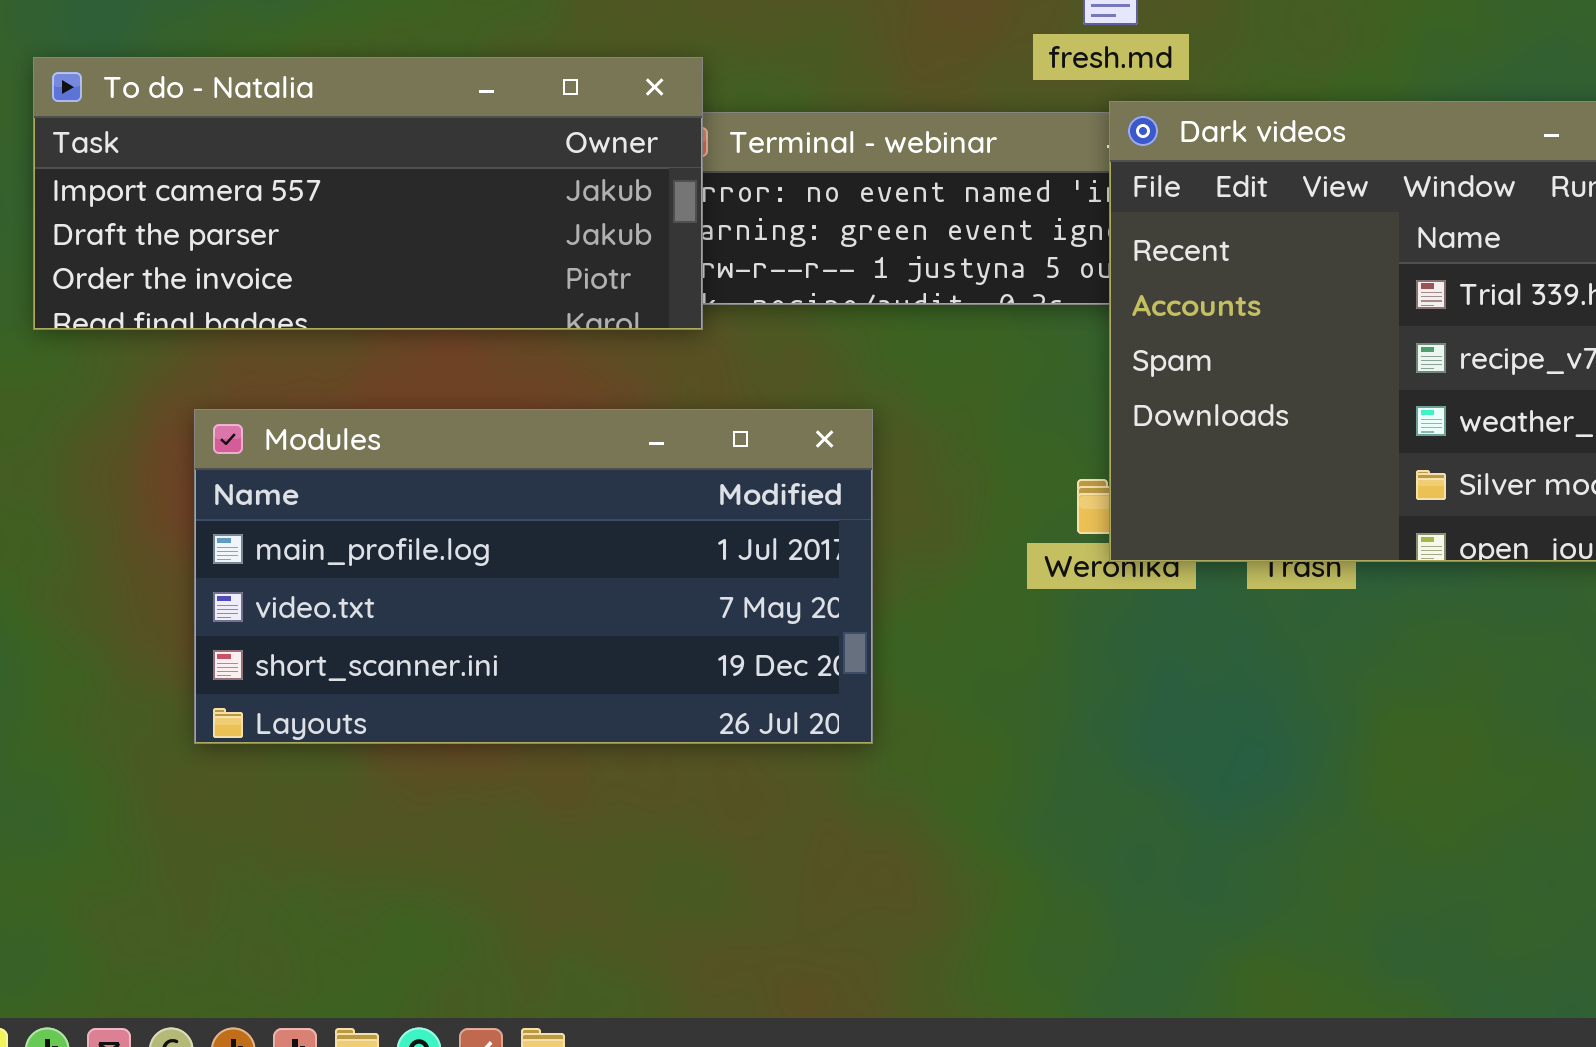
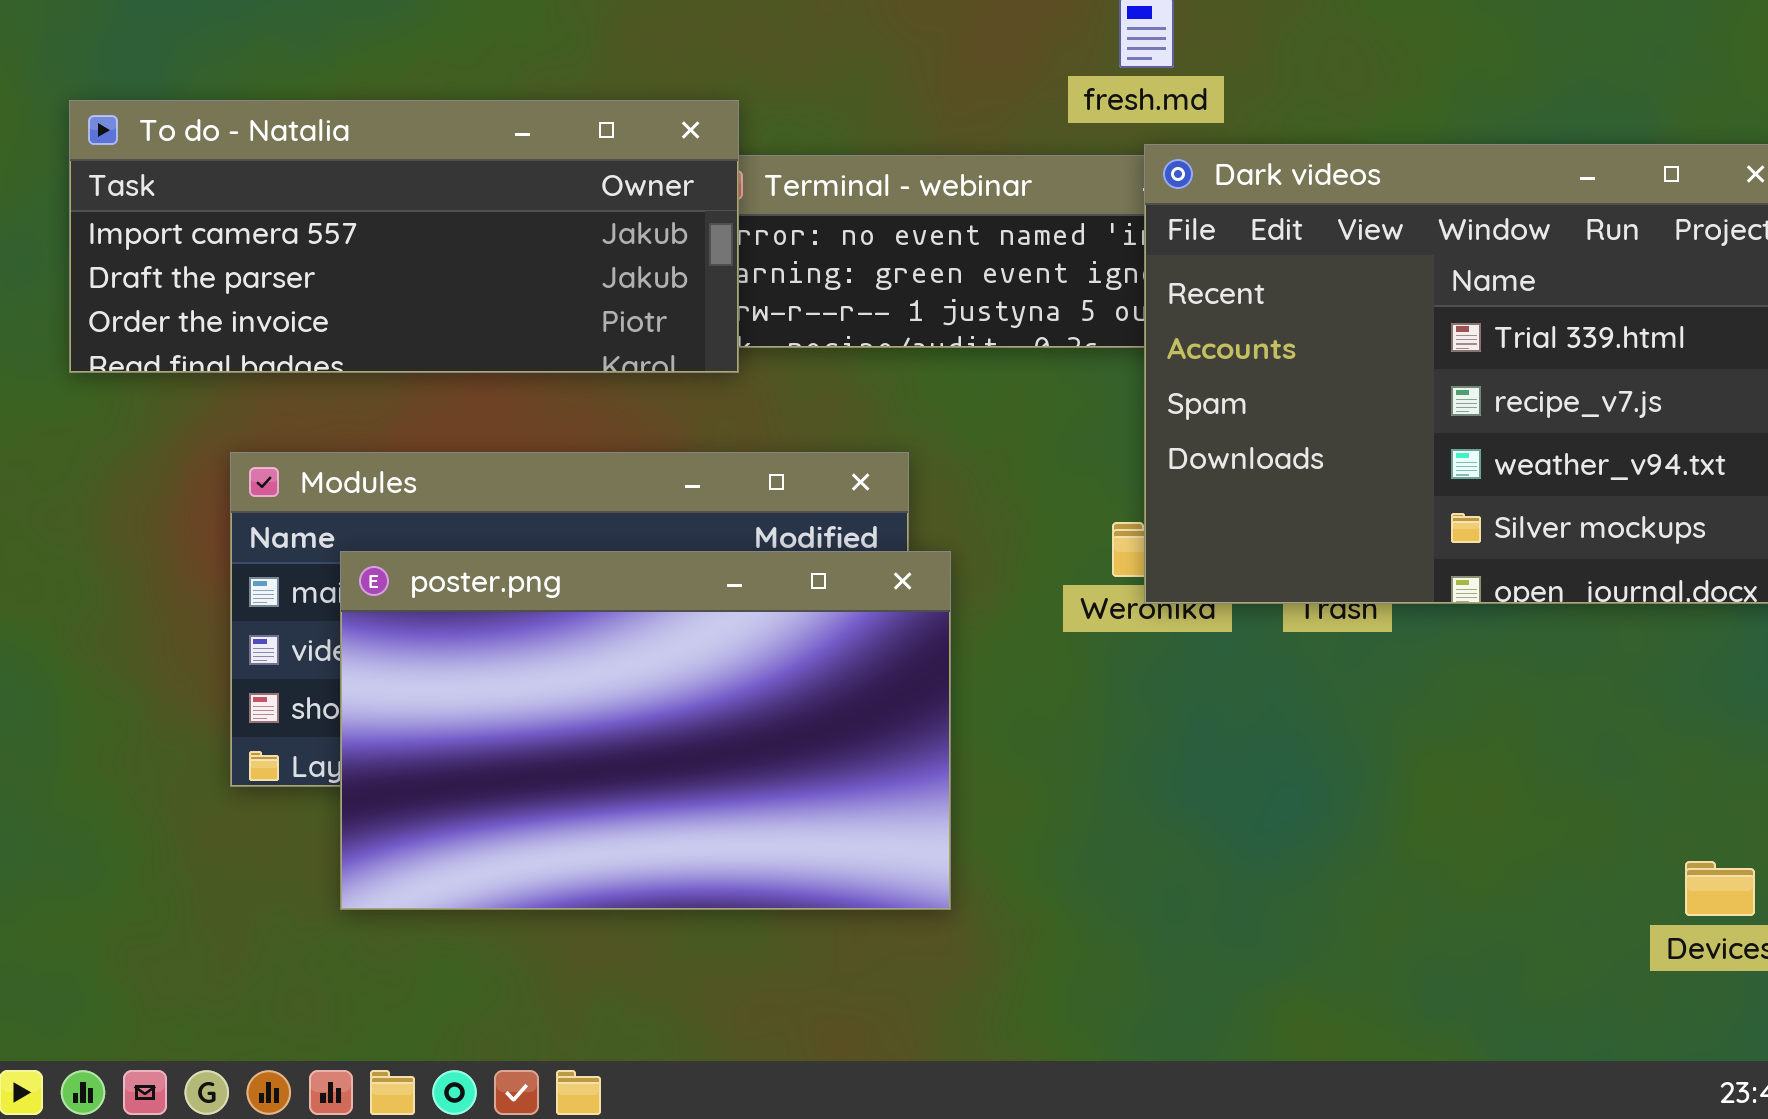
poster.png: none -> [340,551,951,910], opened

